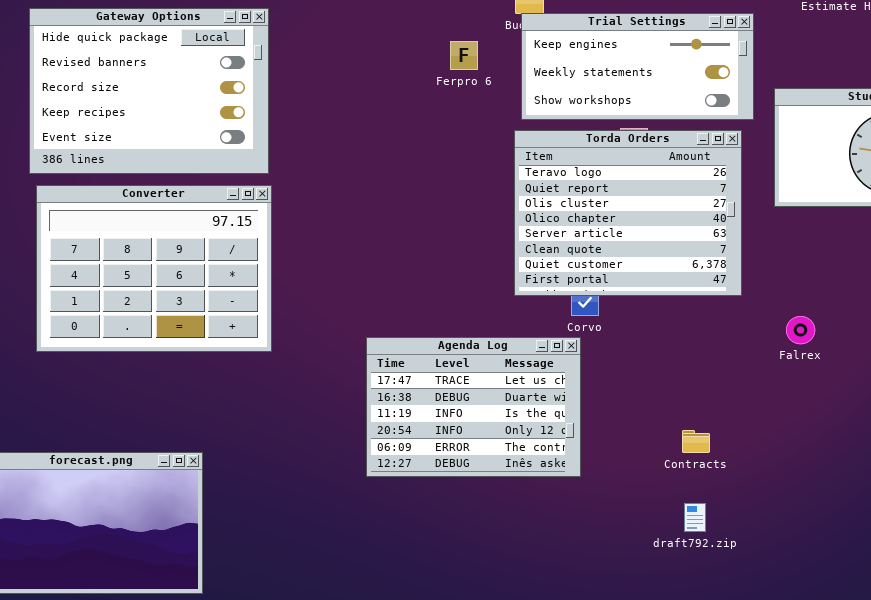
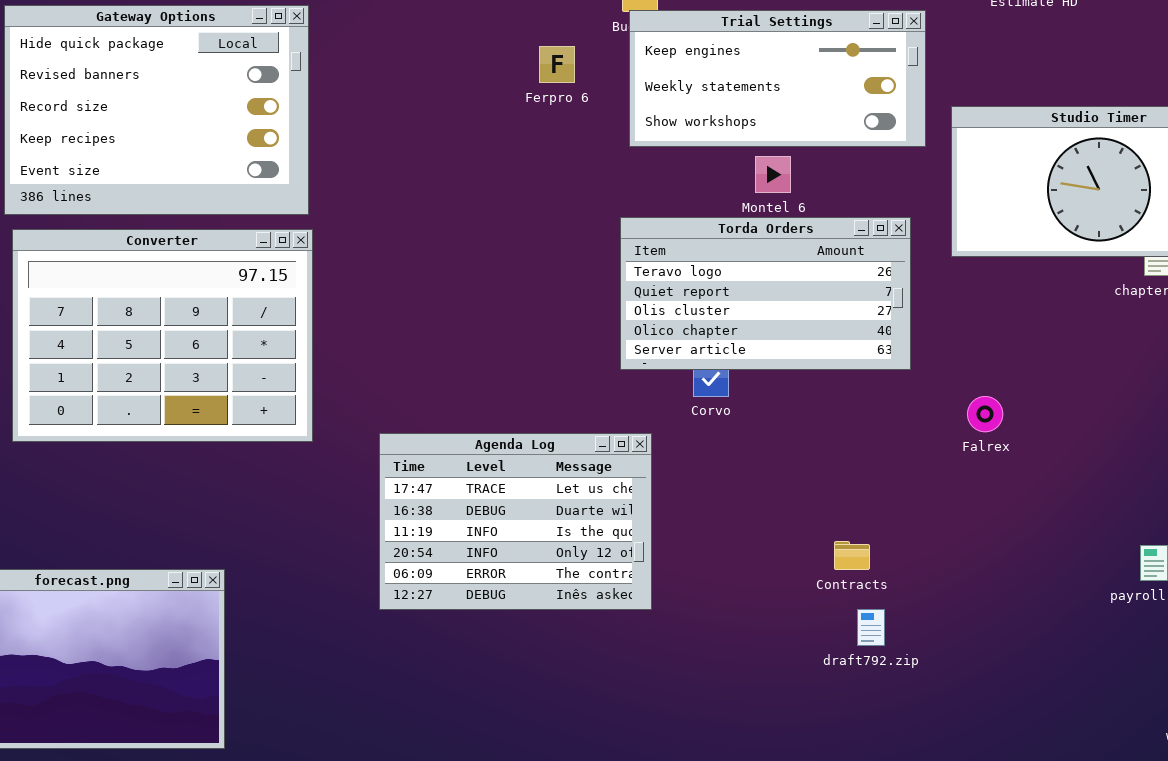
Torda Orders: [514,130,742,296] -> [620,217,911,370], resized
Agenda Log: [366,337,581,477] -> [379,433,652,610], moved
draft792.zip: [684,503,706,532] -> [857,609,885,646], moved

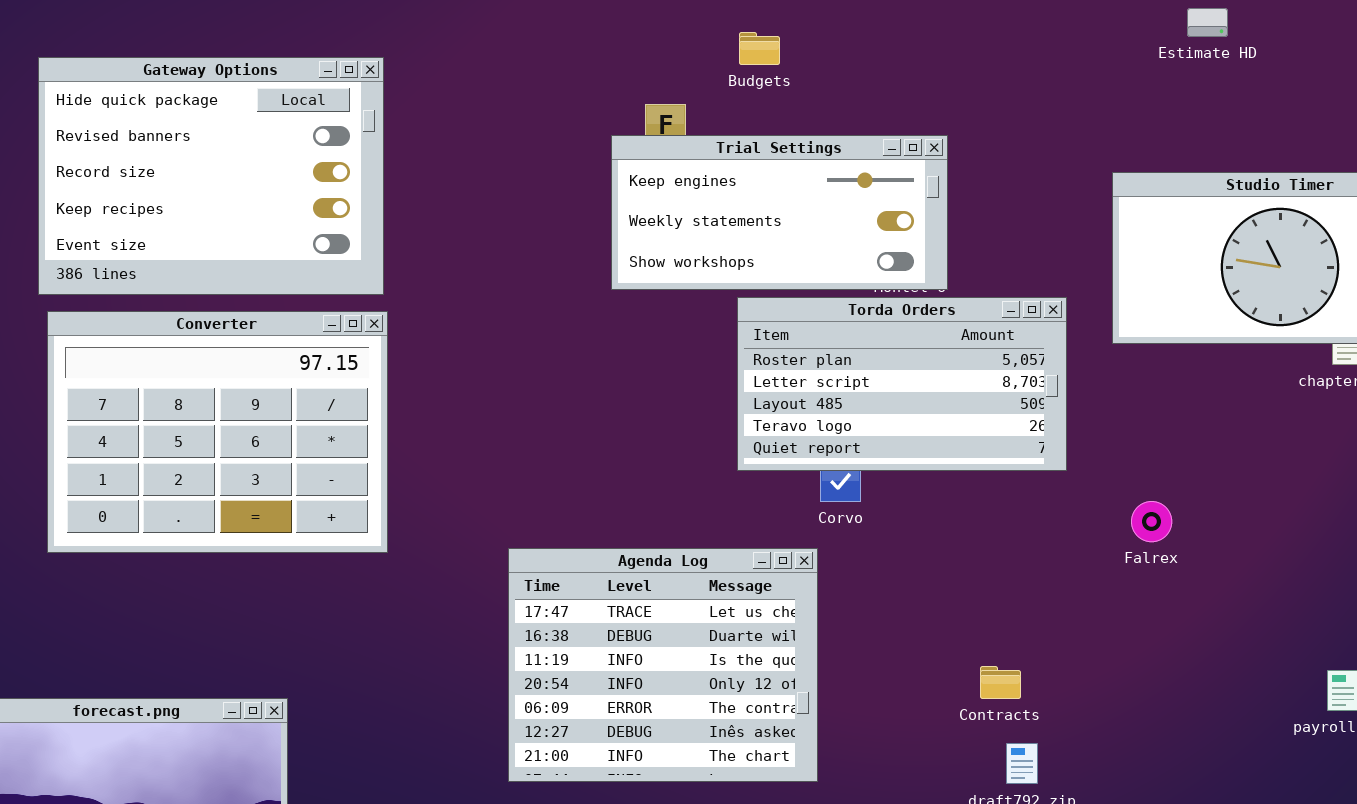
Trial Settings: [629,10,926,147] -> [611,135,948,290], moved
Torda Orders: [620,217,911,370] -> [737,297,1067,471], scrolled up 3 rows
Agenda Log: [379,433,652,610] -> [508,548,818,782], moved, resized

